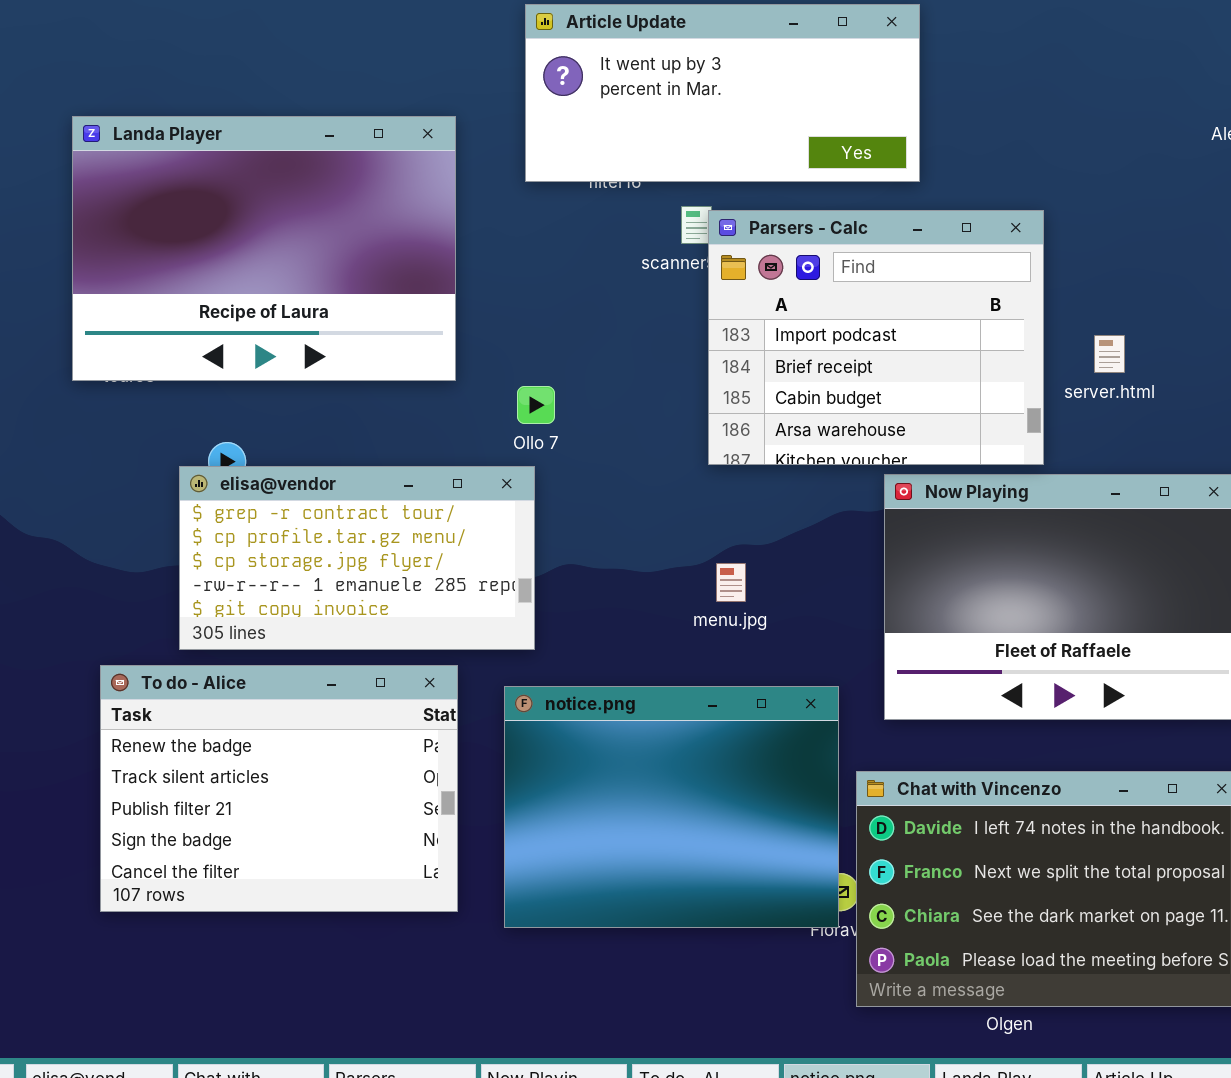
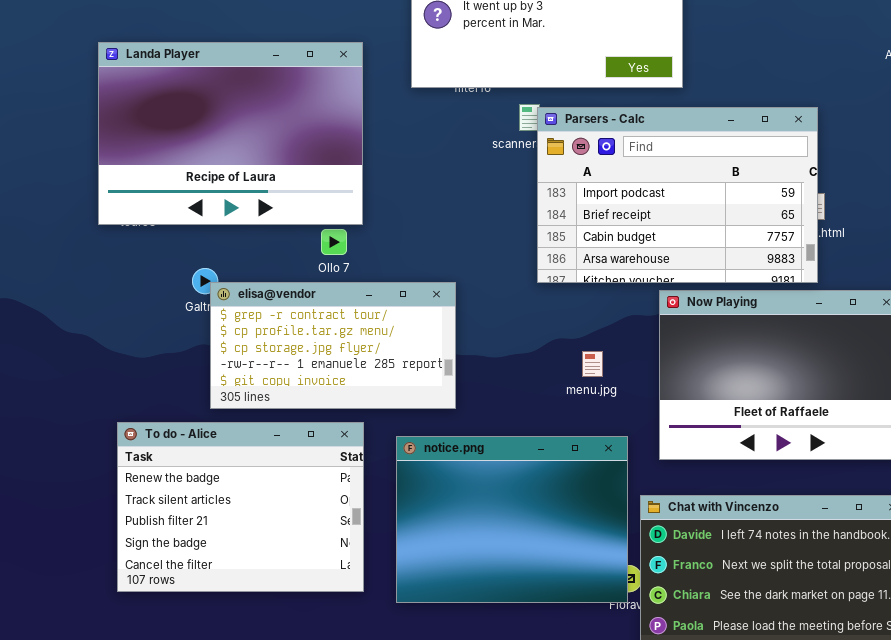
Parsers - Calc: [708,210,1044,465] -> [537,107,818,283], resized
Ollo 7: [517,386,555,424] -> [321,229,347,255], moved
elisa@vendor: [179,466,535,650] -> [210,282,456,409], moved
menu.jpg: [716,563,746,602] -> [582,351,603,377], moved

